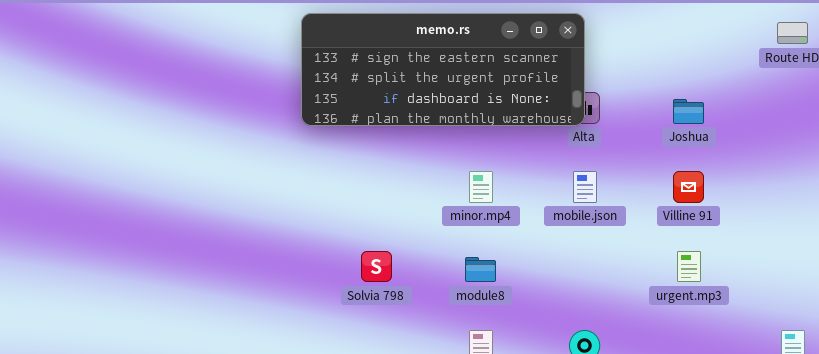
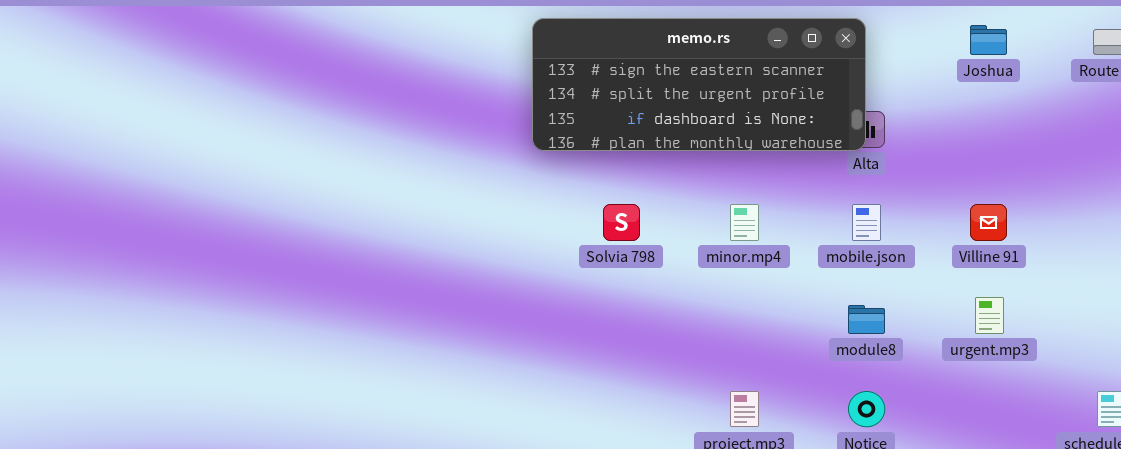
Joshua: [673,99,704,124] -> [970,25,1007,55], moved
Solvia 798: [361,251,392,282] -> [603,204,640,241], moved
module8: [465,257,496,282] -> [848,305,885,334], moved

